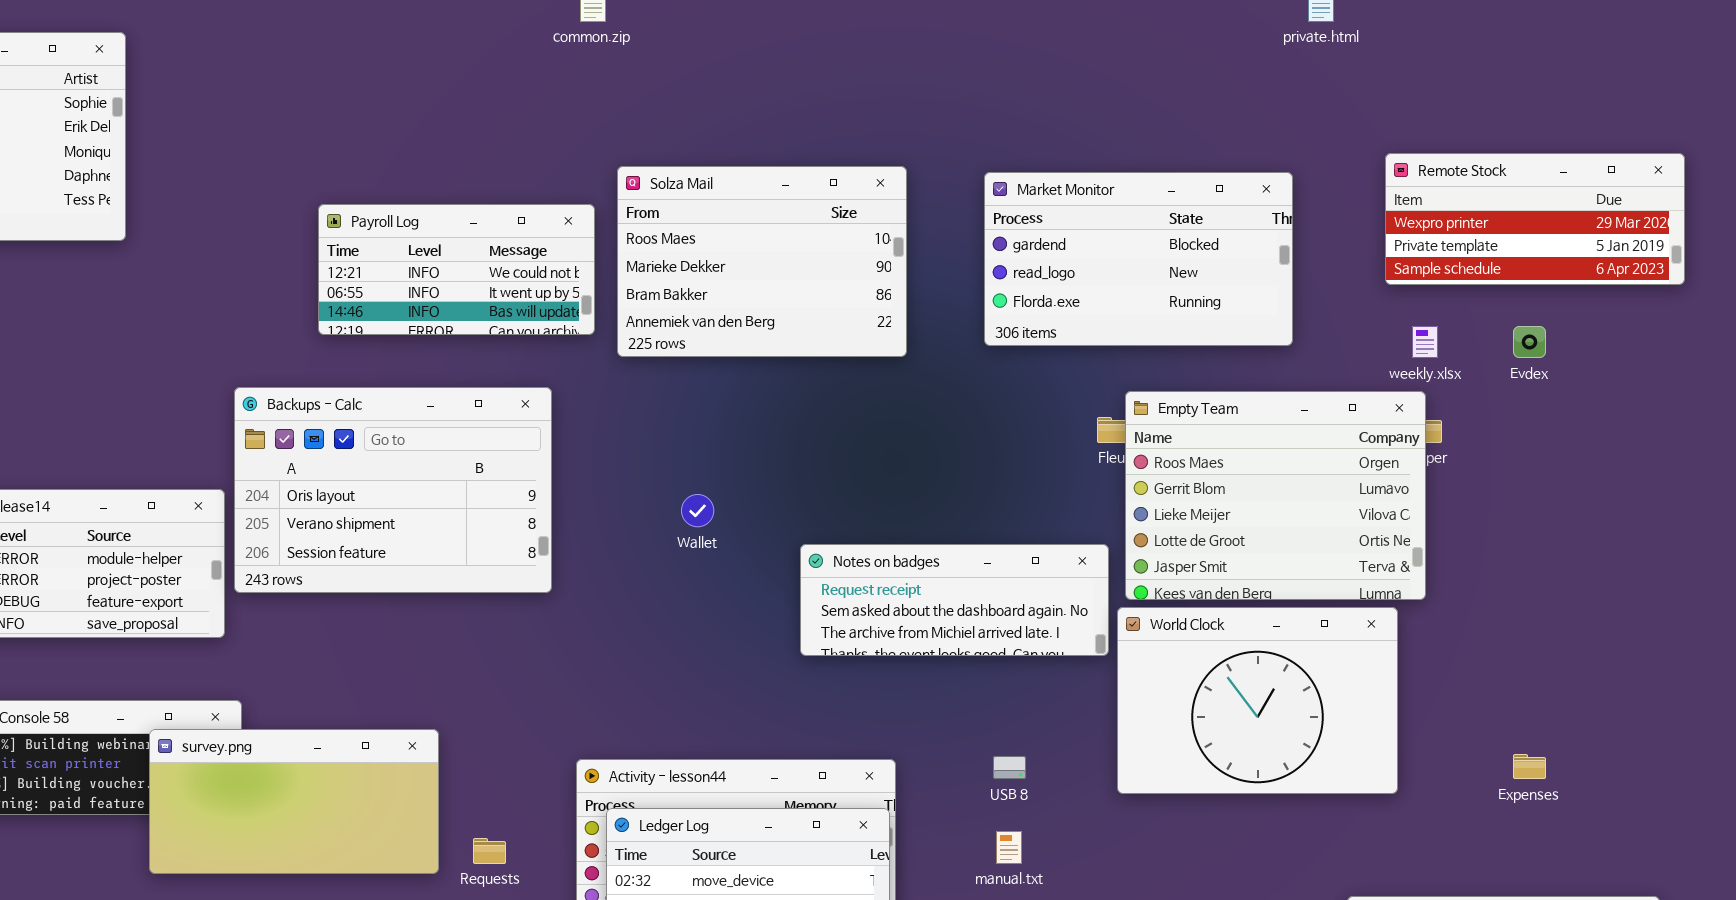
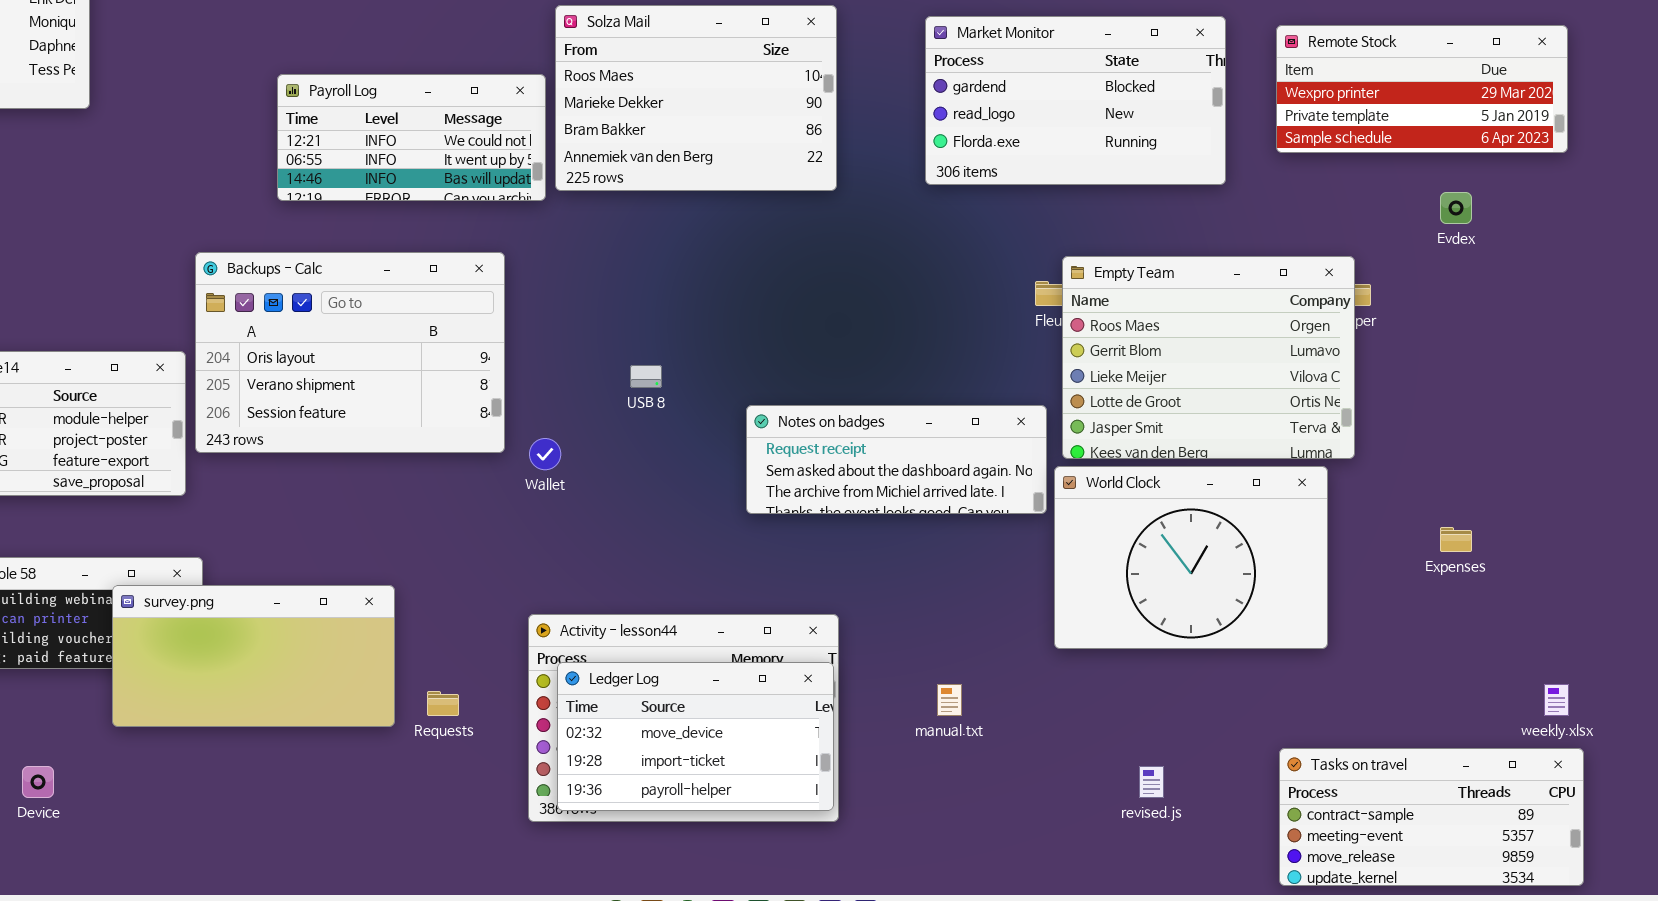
Remote Stock: [1385,153,1685,285] -> [1276,25,1568,153], moved
Solza Mail: [617,166,907,357] -> [555,5,837,191], moved
Market Monitor: [984,172,1293,346] -> [925,16,1226,185], moved
weekly.xlsx: [1412,326,1438,358] -> [1544,684,1569,716], moved
Wallet: [681,494,714,527] -> [529,438,561,470], moved
Expenses: [1513,754,1546,779] -> [1440,527,1472,552], moved
USB 8: [993,756,1026,779] -> [630,365,662,388], moved

